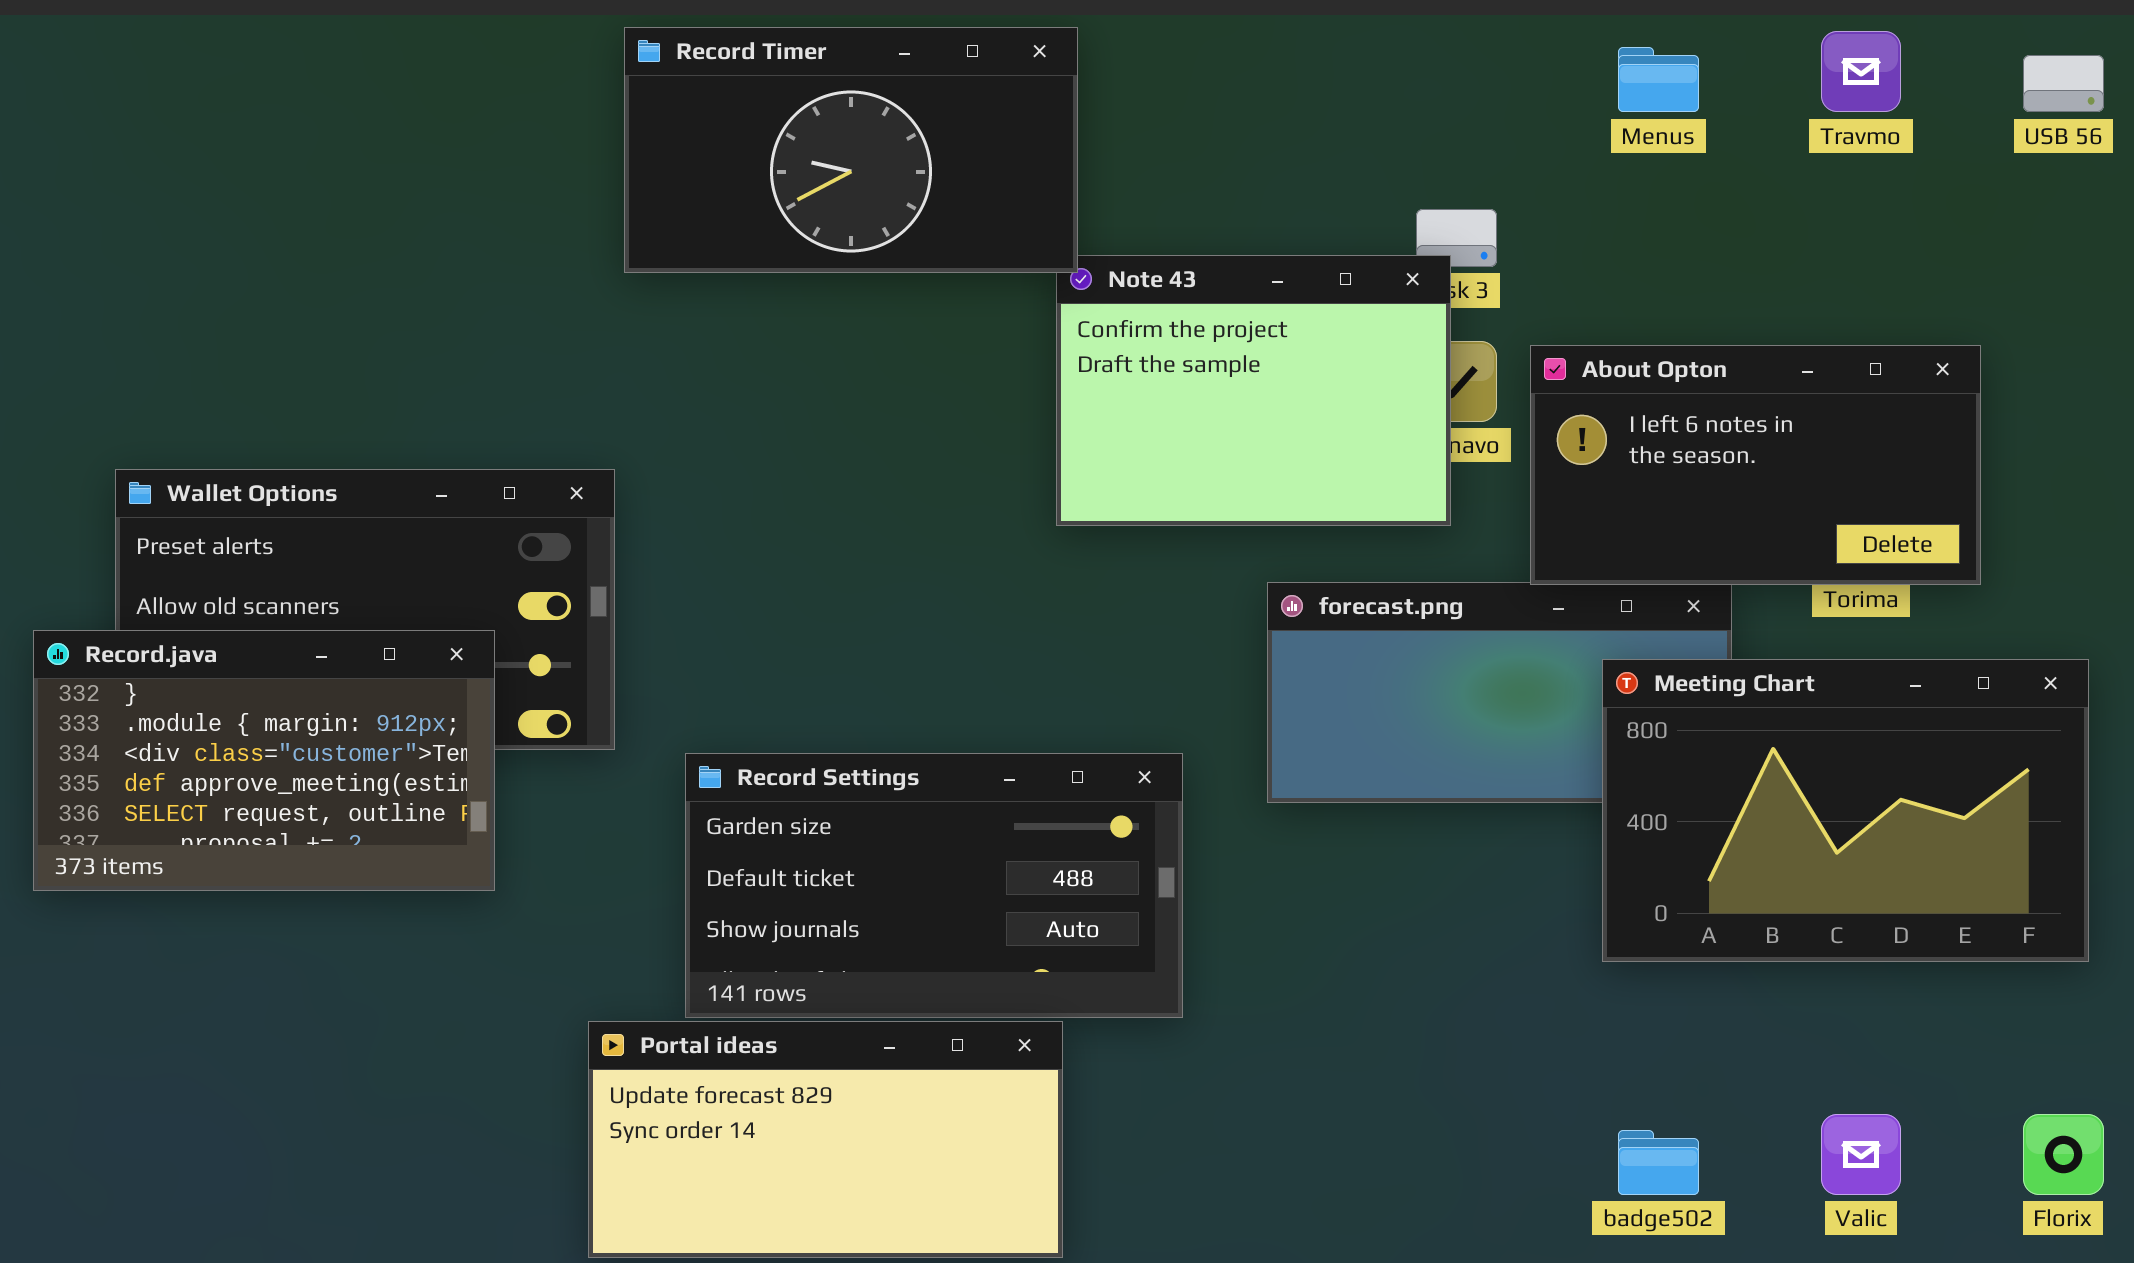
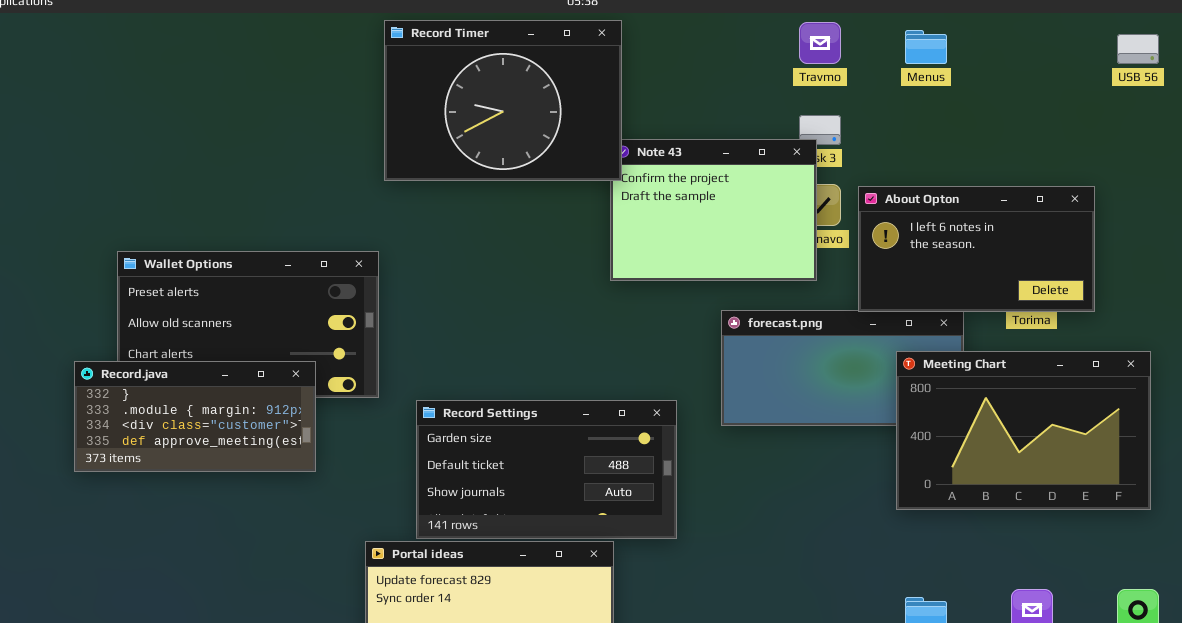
Record Timer: [624,27,1078,273] -> [384,20,622,181], resized
Travmo: [1821,31,1901,112] -> [799,22,841,64], moved
Record.java: [33,630,495,891] -> [74,361,316,472], resized

